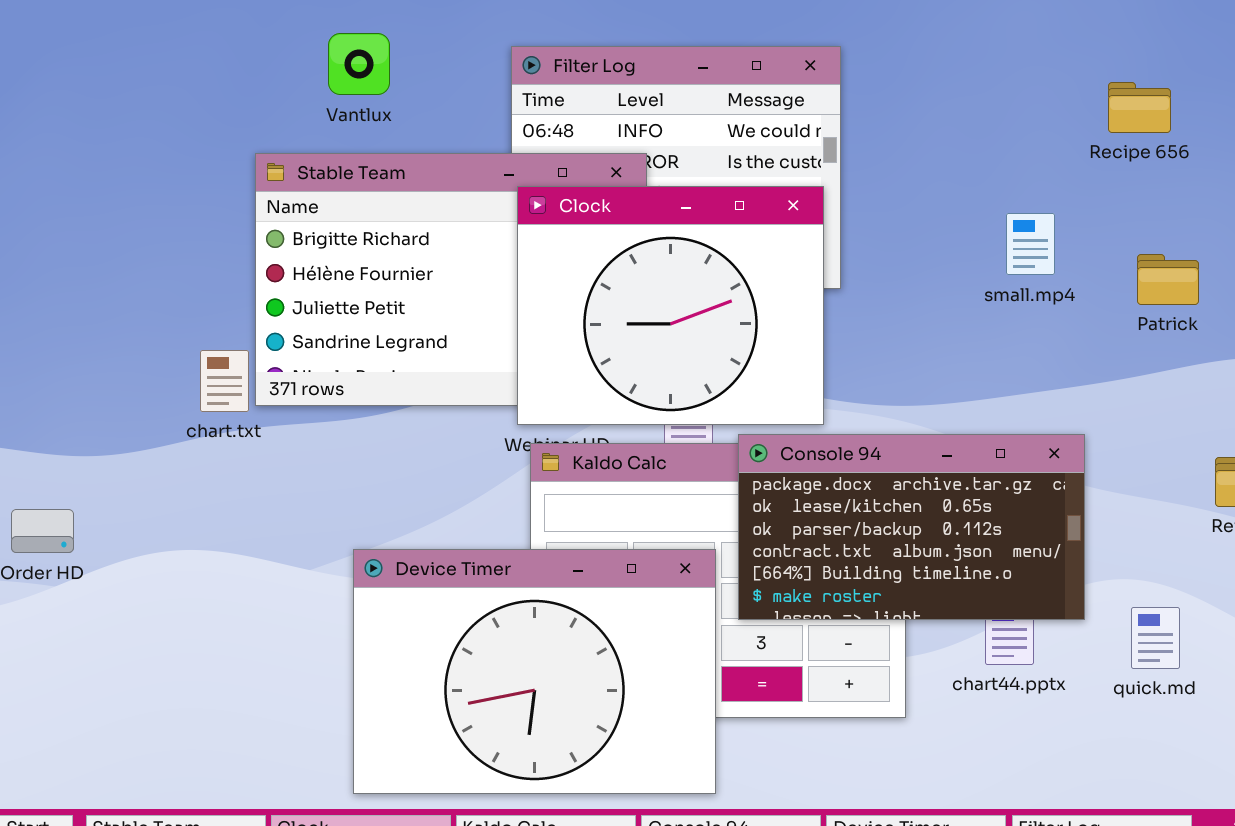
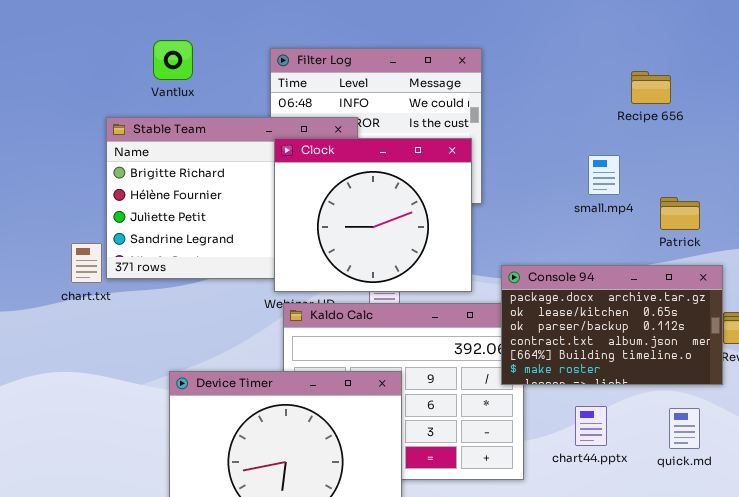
Recipe 656: [1108,82,1171,133] -> [631,71,671,104], moved
Patrick: [1137,254,1199,305] -> [660,197,700,230], moved
Console 94: [738,434,1085,620] -> [501,265,723,385], moved

